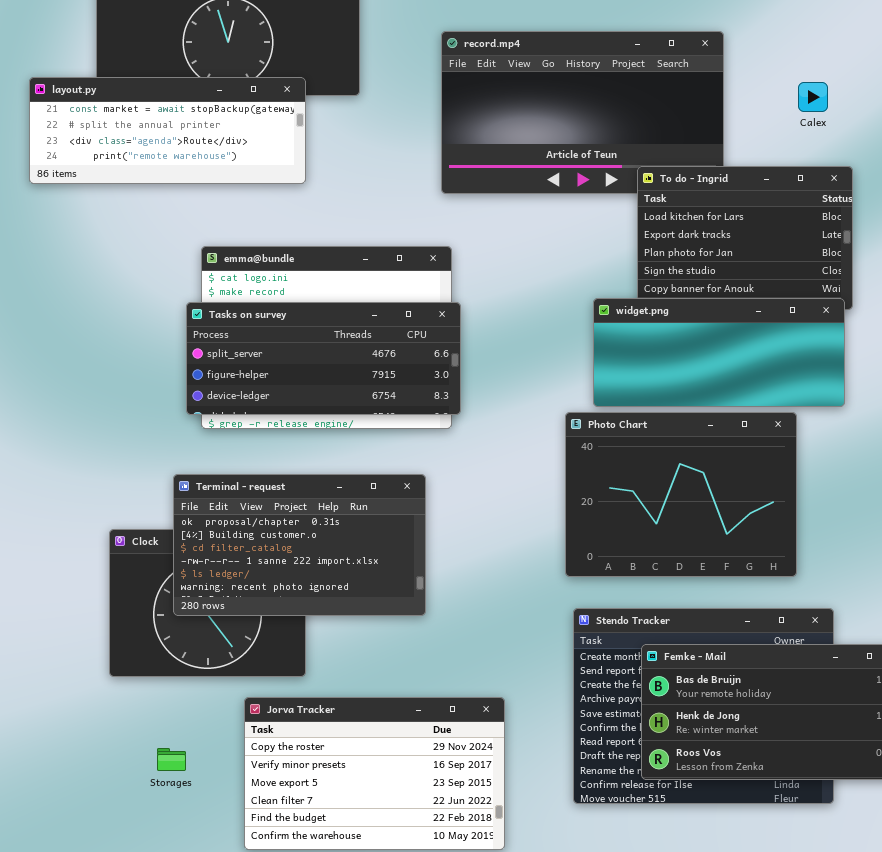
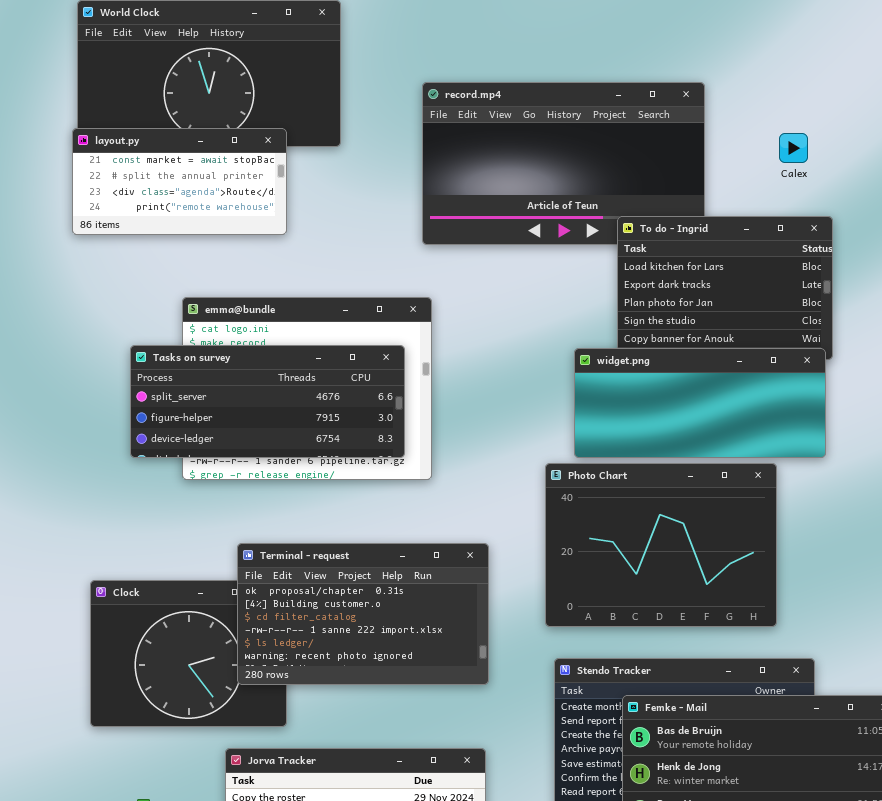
layout.py: [29,77,306,184] -> [72,128,287,235], resized
Tasks on survey: [186,302,461,415] -> [130,345,405,458], moved
Terminal - request: [173,474,426,616] -> [237,543,489,685], moved

